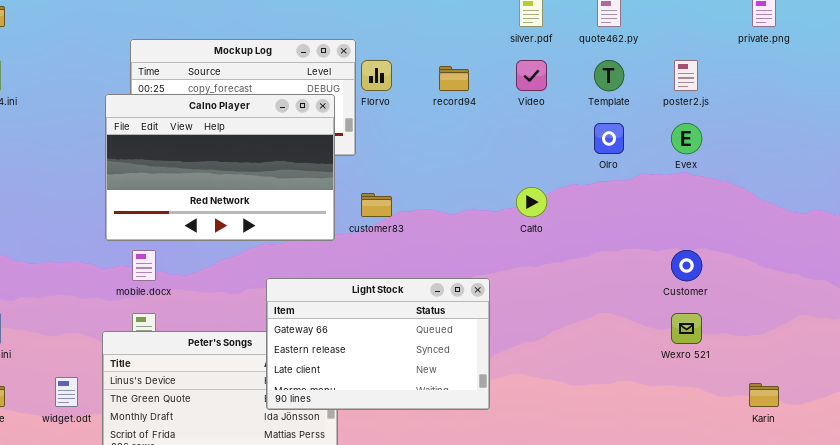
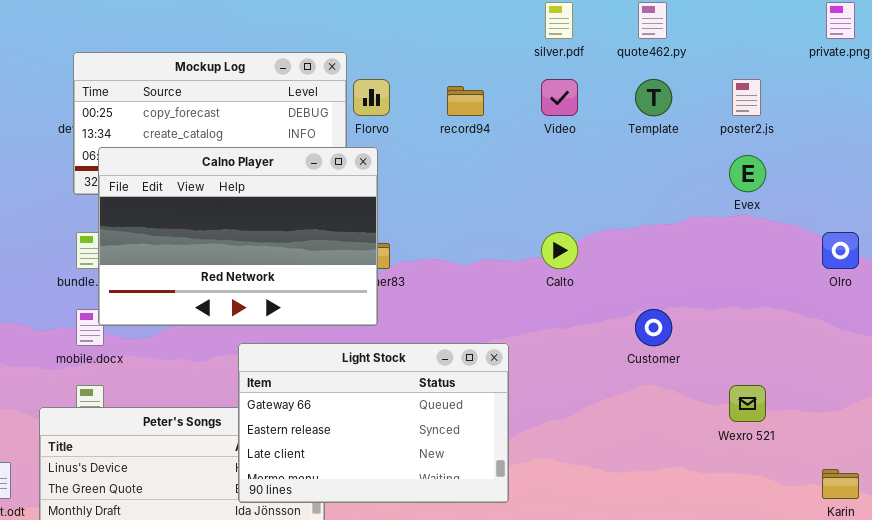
Calno Player: [105,94,335,241] -> [98,147,378,326], moved
Olro: [594,123,624,154] -> [822,232,859,269], moved
Customer: [671,250,702,281] -> [635,309,672,346], moved

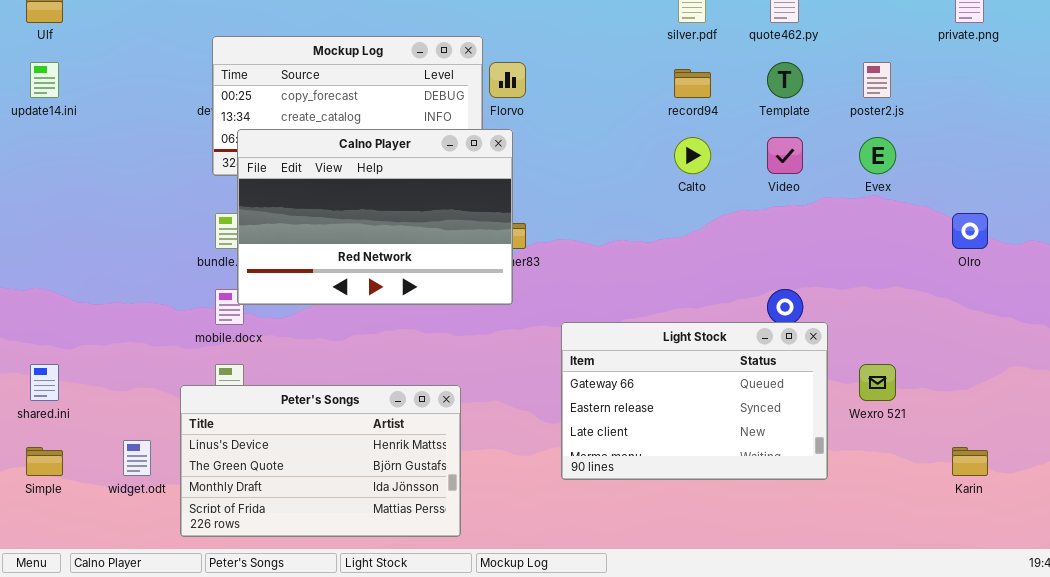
Video: [541,79,578,116] -> [767,137,803,174], moved
record94: [447,86,484,116] -> [674,69,711,98], moved
Calto: [541,232,578,269] -> [674,137,711,174], moved
Light Stock: [238,343,509,503] -> [561,322,828,480], moved

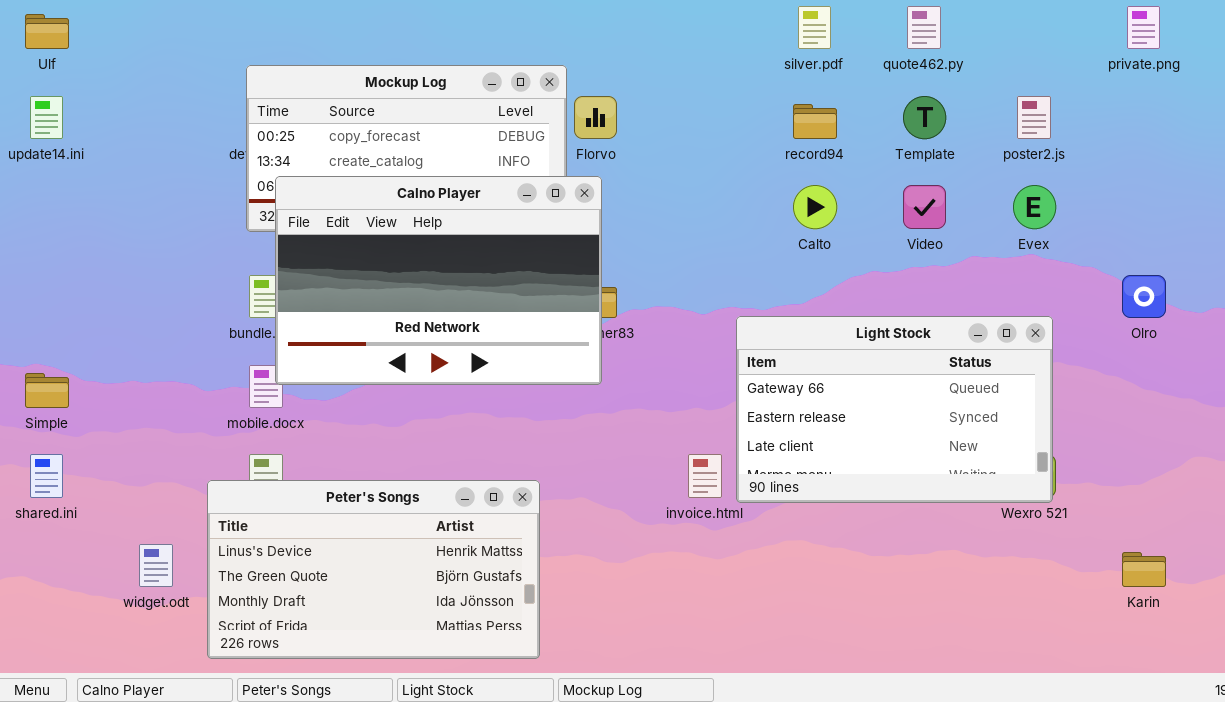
Light Stock: [561,322,828,480] -> [736,316,1053,503], moved
Simple: [26,447,63,476] -> [25,373,69,408], moved

